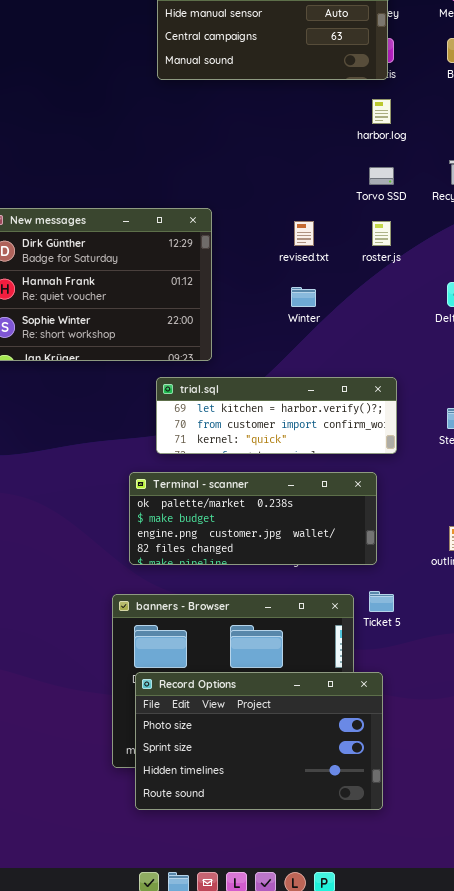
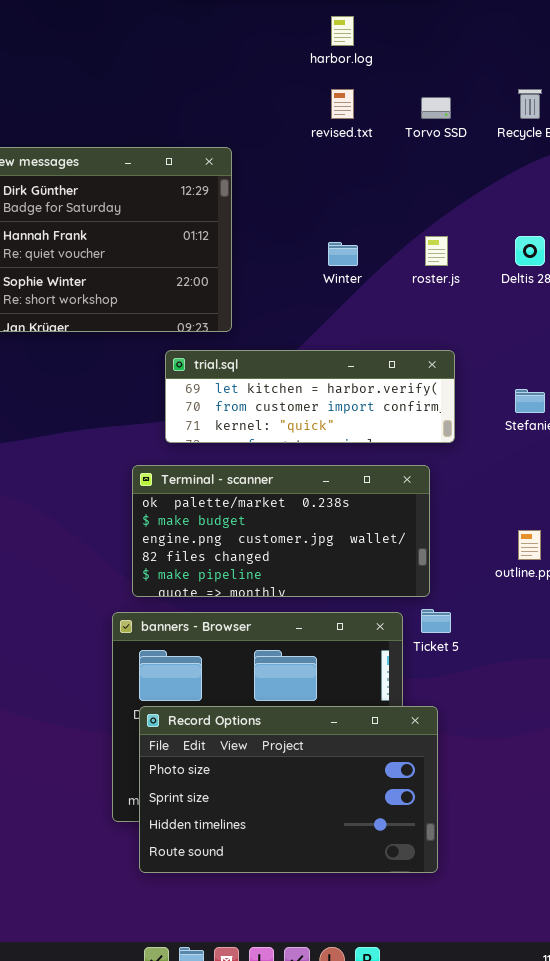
harbor.log: [372,99,391,124] -> [331,16,354,46], moved
revised.txt: [294,221,314,246] -> [331,89,354,119], moved
roster.js: [372,221,391,246] -> [425,236,448,266], moved
Terminal - scanner: [129,472,377,565] -> [132,465,430,597], resized

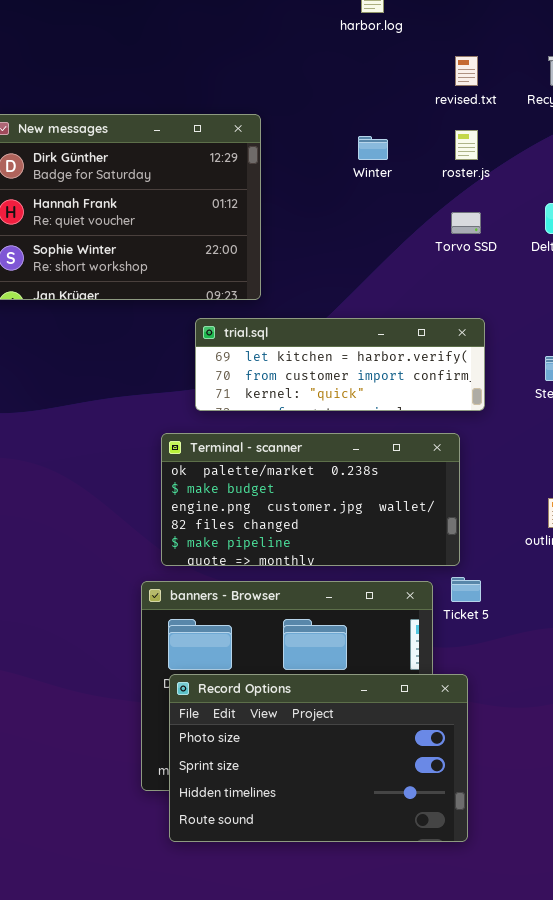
revised.txt: [331,89,354,119] -> [455,56,478,86], moved
Torvo SSD: [421,97,451,119] -> [451,212,481,234], moved
roster.js: [425,236,448,266] -> [455,130,478,160], moved
Winter: [328,242,358,266] -> [358,136,388,160], moved

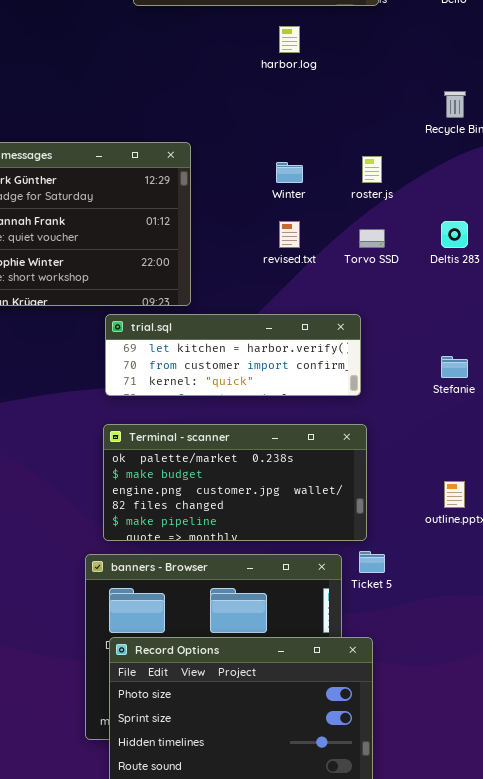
revised.txt: [455,56,478,86] -> [279,221,300,248], moved
trial.sql: [195,318,485,411] -> [105,314,361,396], moved

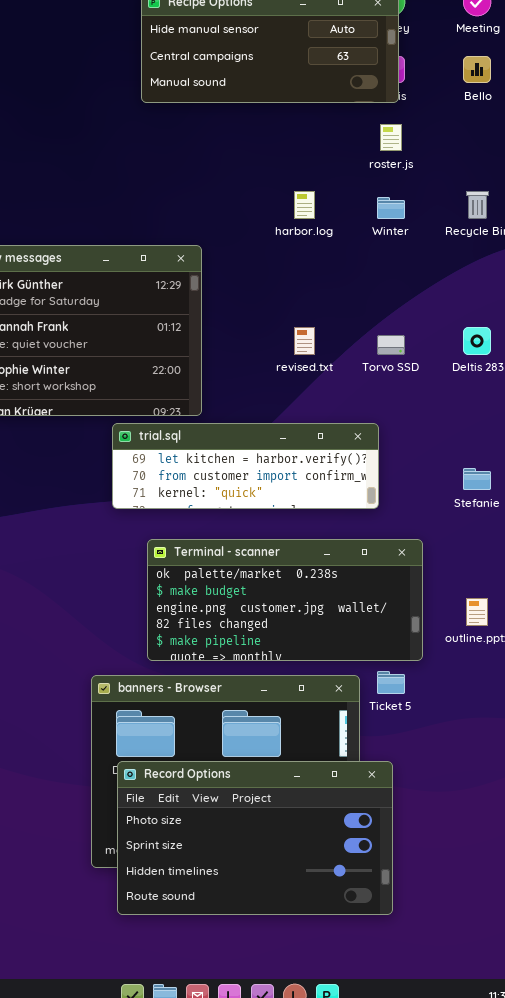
harbor.log: [279,26,300,53] -> [294,191,315,219], moved
roster.js: [362,156,382,183] -> [380,124,402,151], moved
Winter: [276,162,303,183] -> [377,197,405,219], moved
Terminal - scanner: [103,424,367,541] -> [147,539,423,661], moved

